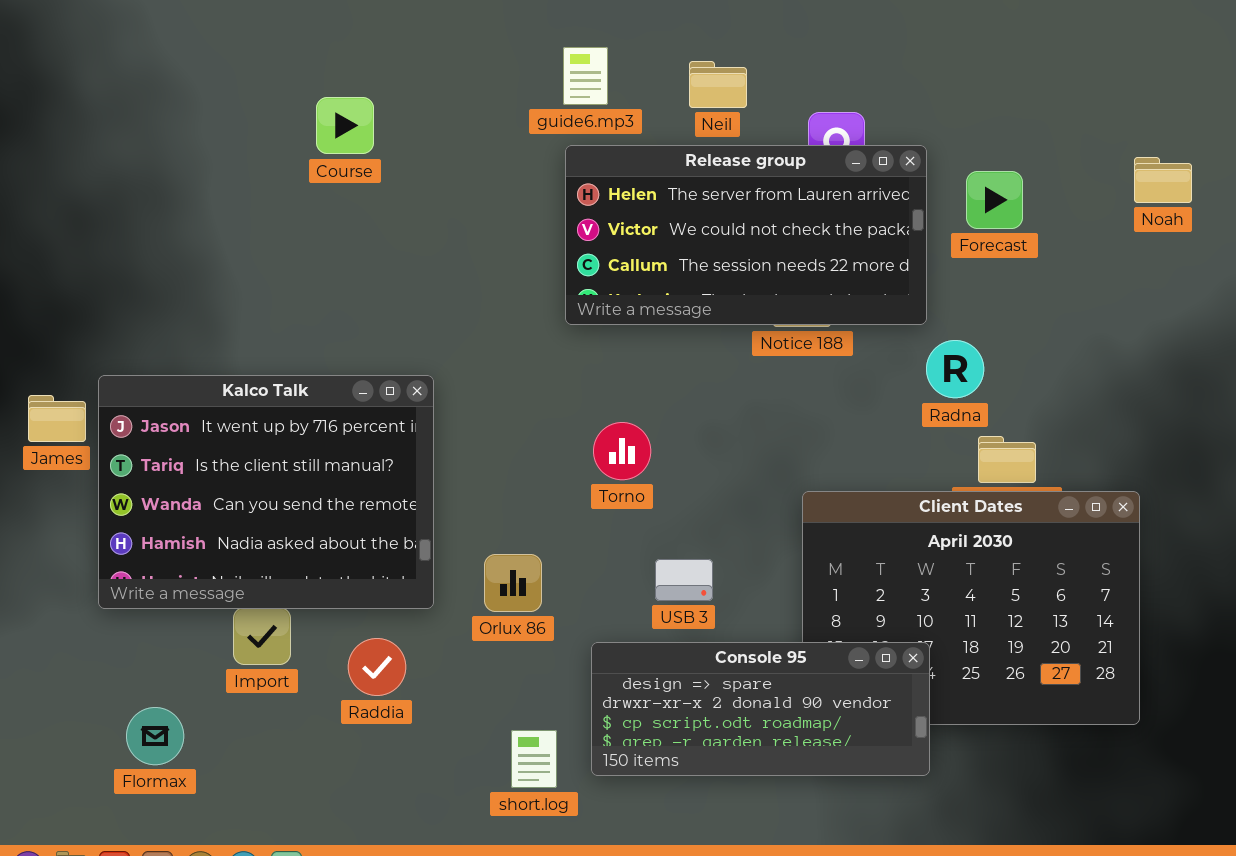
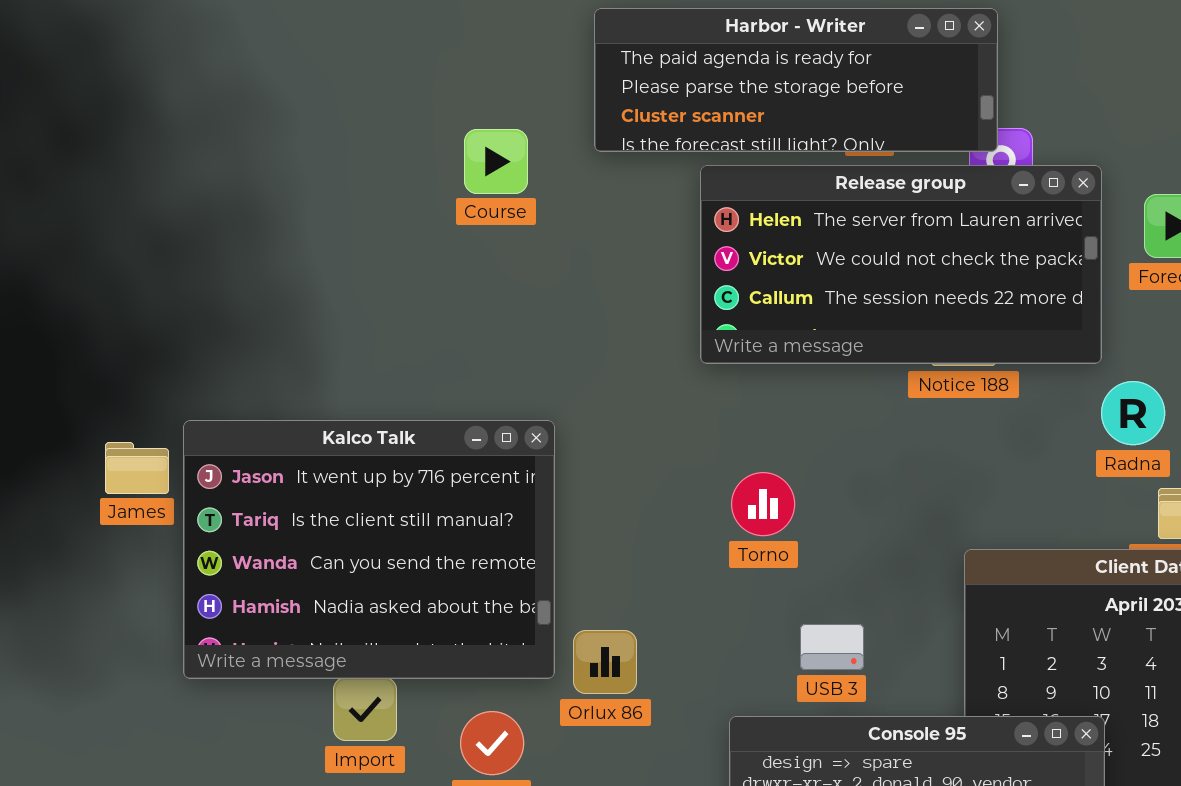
Harbor - Writer: none -> [594,8,998,152], opened
Course: [316,97,374,154] -> [464,129,528,194], moved
Orlux 86: [484,554,542,612] -> [573,630,637,694], moved

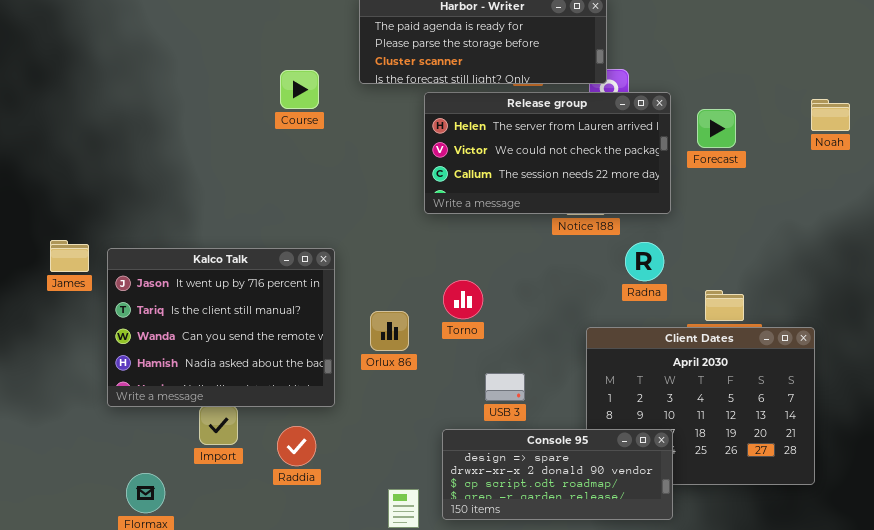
Radna: [1101,381,1165,445] -> [625,242,664,281], moved
James: [105,442,169,494] -> [50,240,89,272], moved
Orlux 86: [573,630,637,694] -> [370,311,409,351], moved

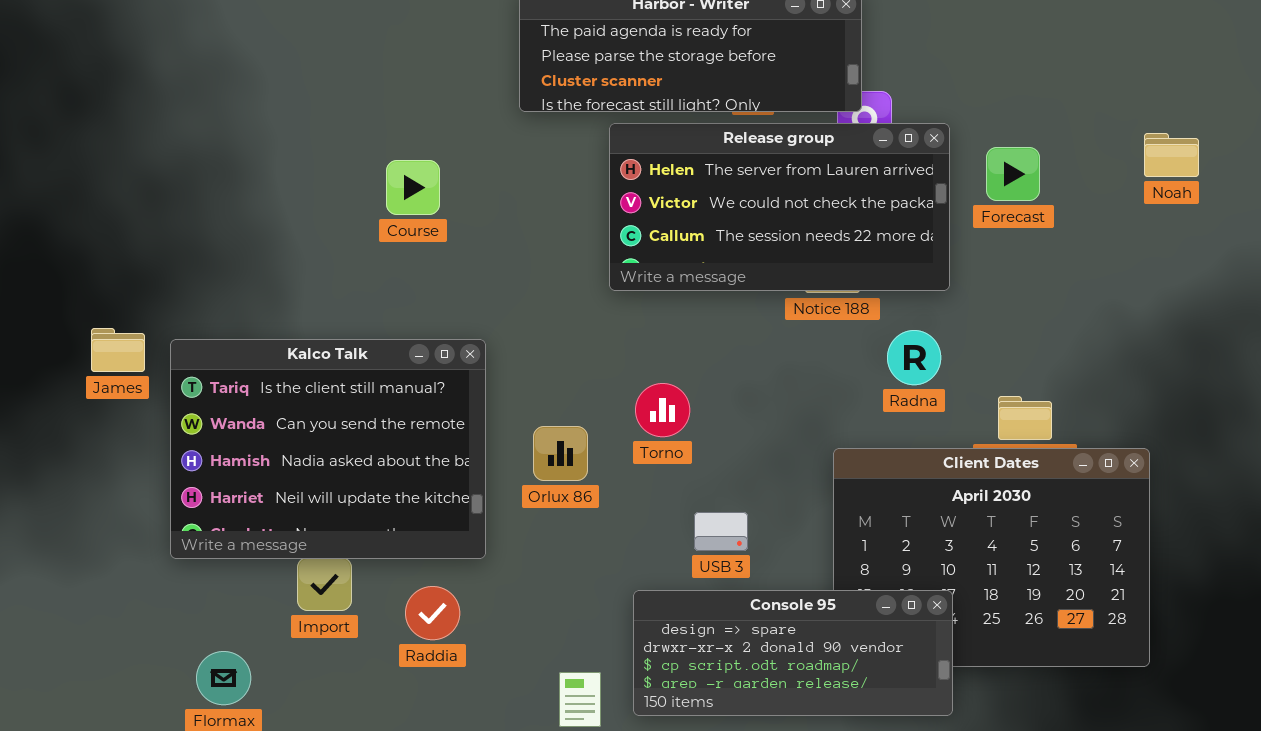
Course: [280,70,319,109] -> [386,160,440,215], moved
Kalco Talk: [107,248,335,407] -> [170,339,486,559], scrolled down 1 row

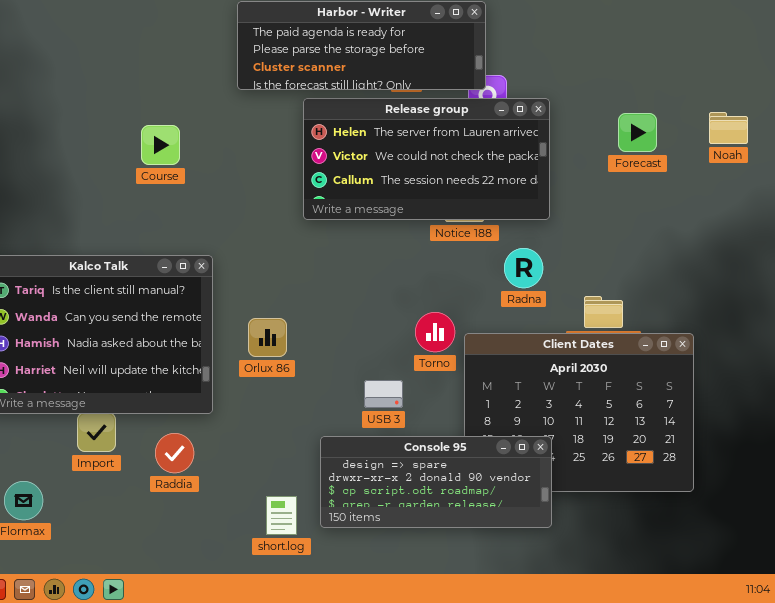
Noah: [1144,133,1199,177] -> [709,112,748,144], moved
Forecast: [986,147,1040,201] -> [618,113,657,152], moved
Torno: [635,383,690,437] -> [415,312,455,352], moved

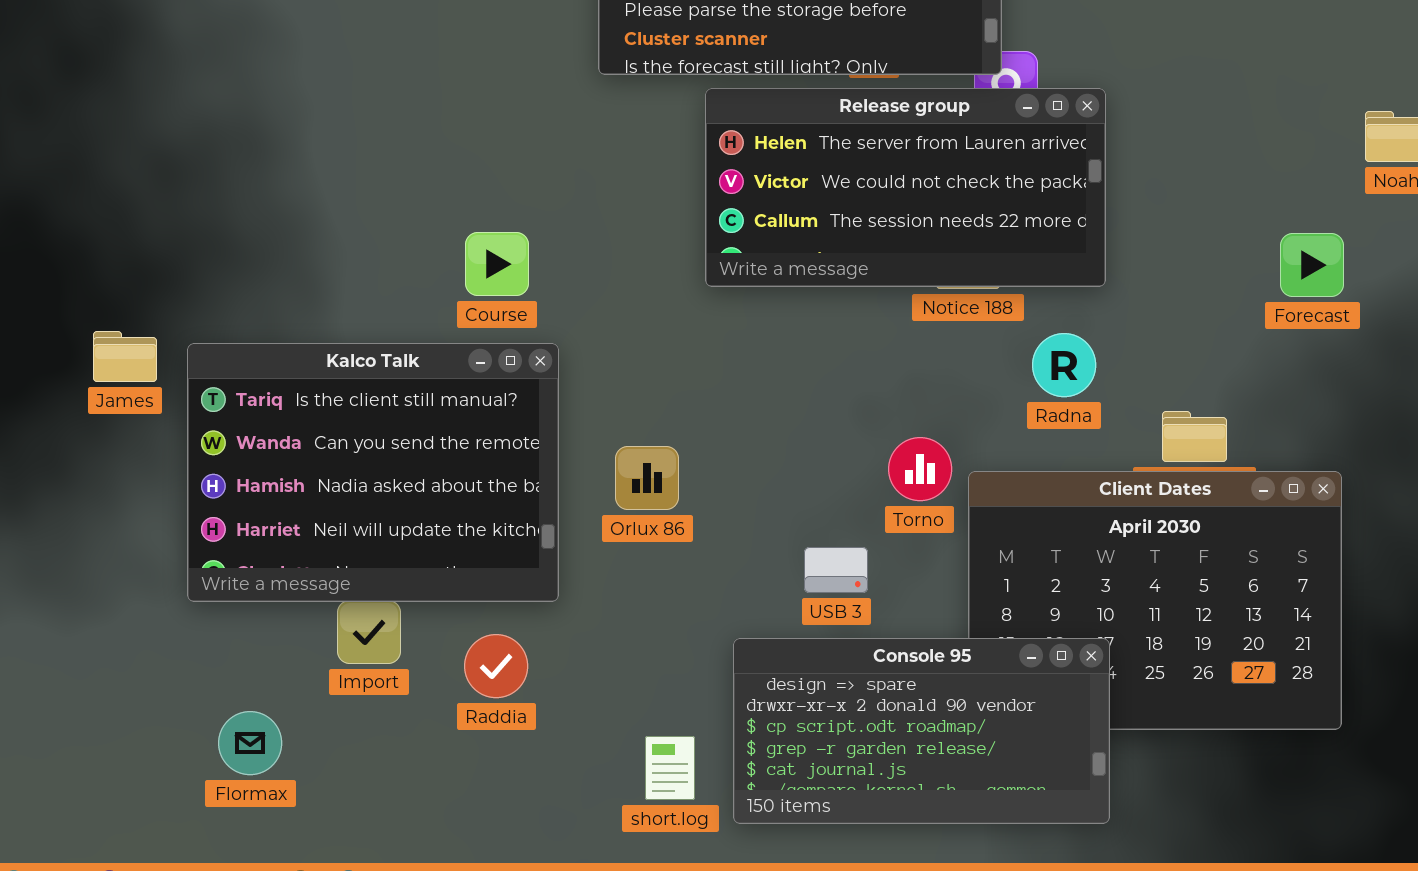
Forecast: [618,113,657,152] -> [1280,233,1344,297], moved
Course: [141,125,180,165] -> [465,232,529,296], moved
Console 95: [320,436,552,528] -> [733,638,1110,824], resized

